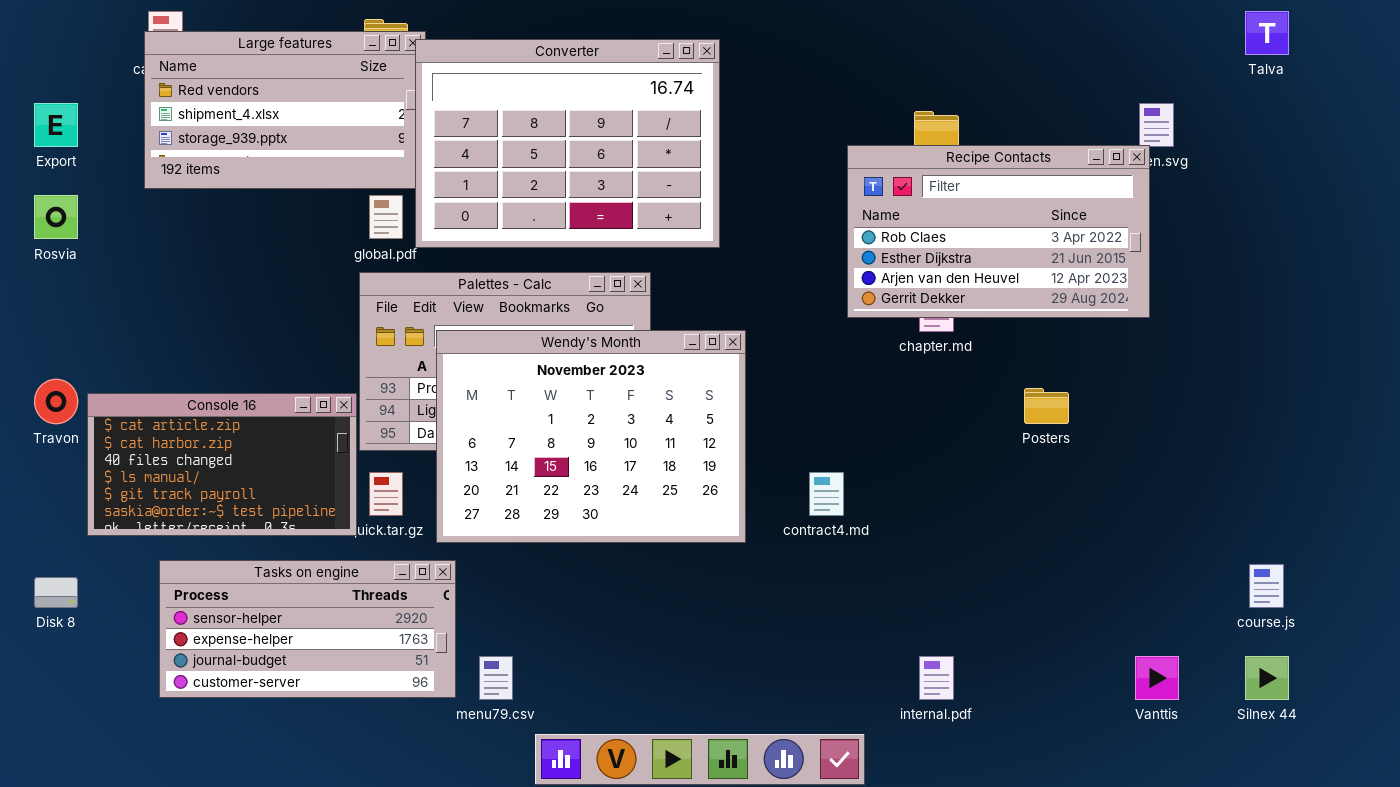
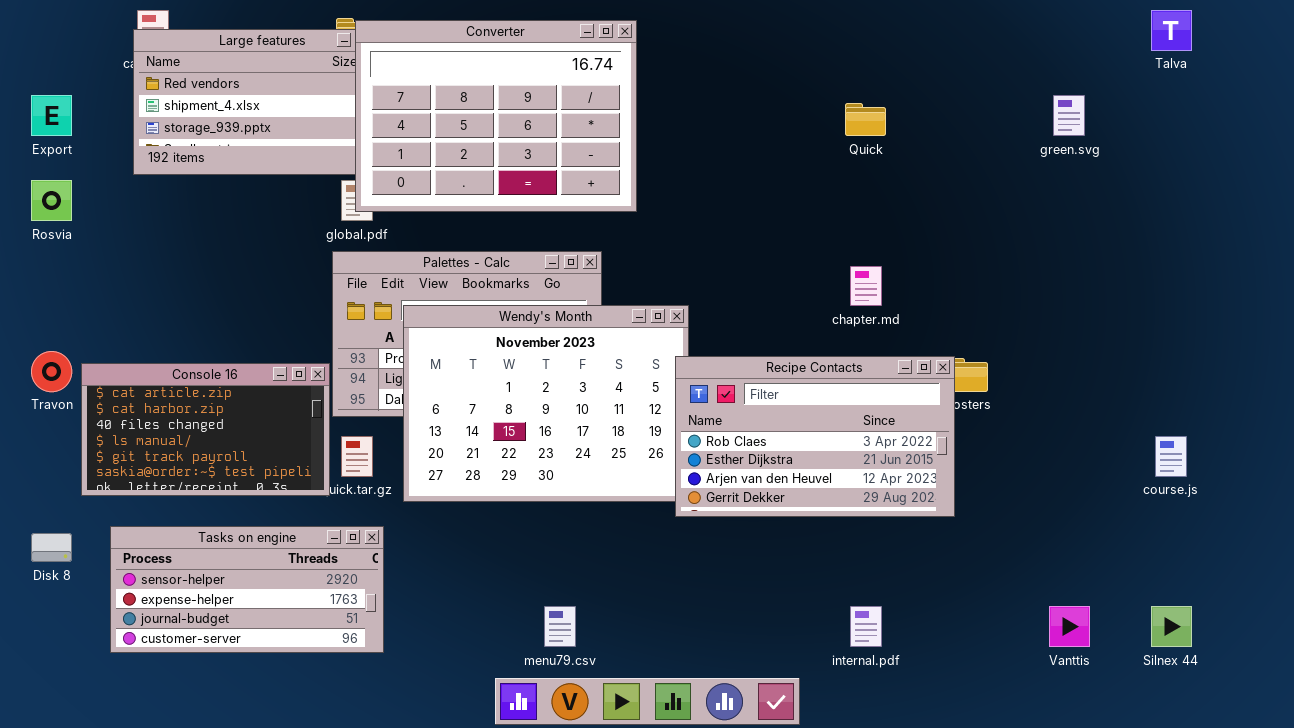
Converter: [415,39,720,248] -> [355,20,637,212], moved
Recipe Contacts: [847,145,1150,318] -> [675,356,955,517], moved
Tasks on engine: [159,560,456,698] -> [110,526,384,653], moved
course.js: [1249,564,1284,608] -> [1155,436,1187,477], moved
menu79.csv: [479,656,513,700] -> [544,606,576,647], moved

